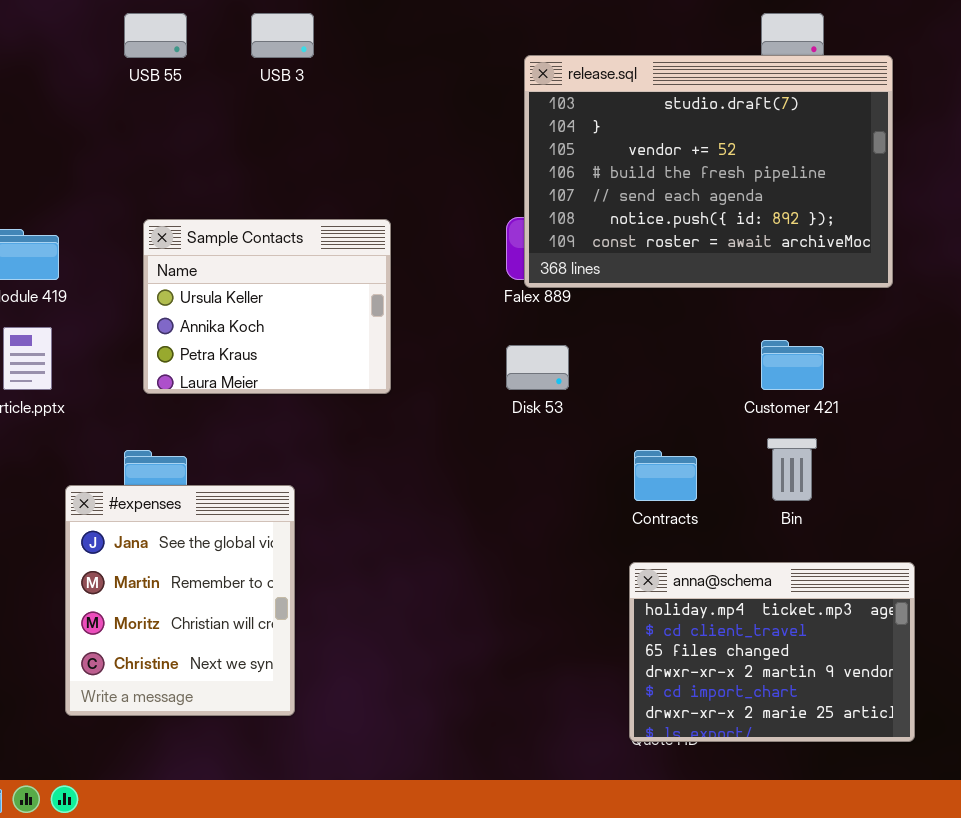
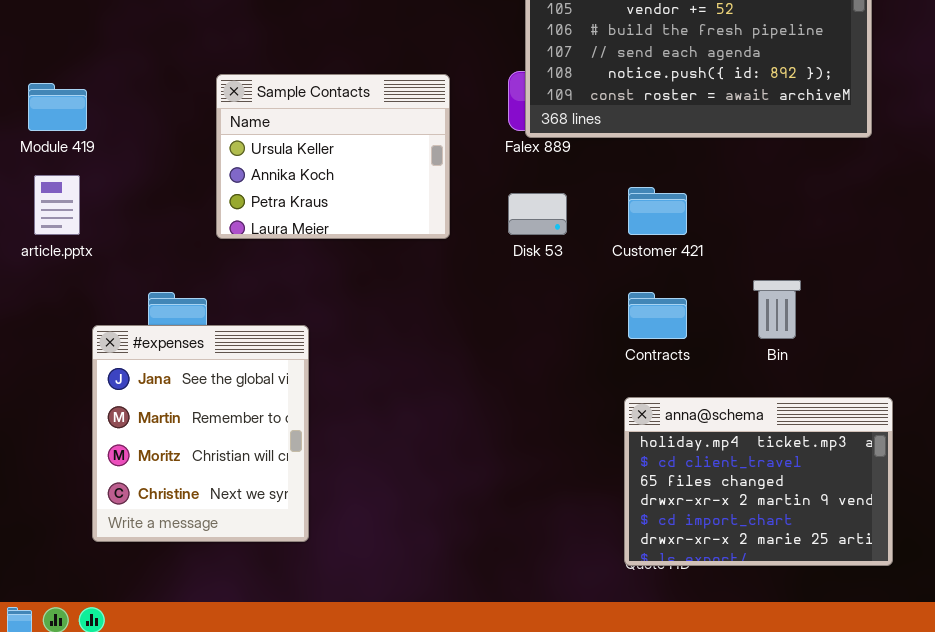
Sample Contacts: [143,219,391,394] -> [216,74,450,239], moved
Customer 421: [761,340,824,390] -> [628,187,687,235], moved

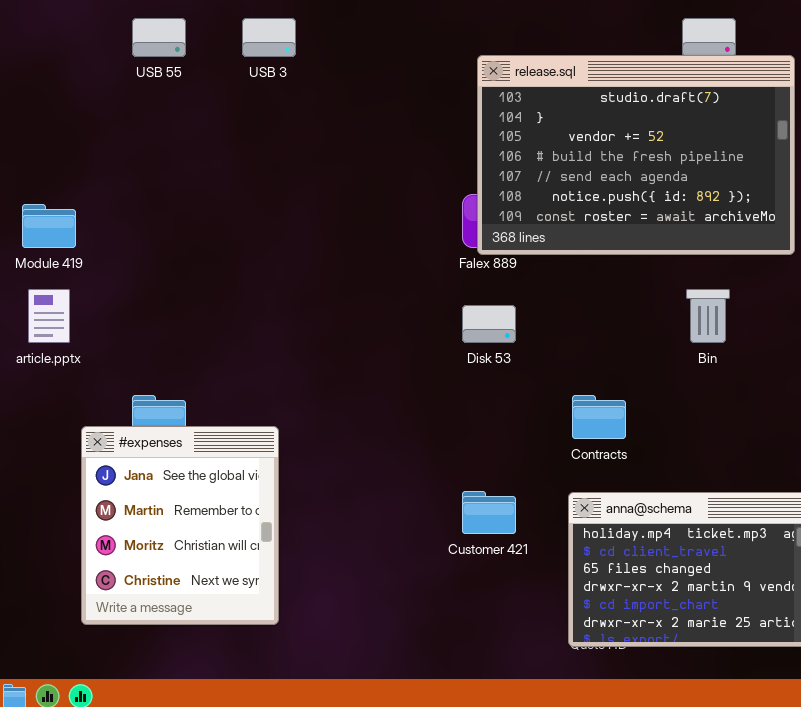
Sample Contacts: [216,74,450,239] -> none, closed
Customer 421: [628,187,687,235] -> [462,491,516,534], moved
Bin: [753,280,801,339] -> [686,289,730,343], moved

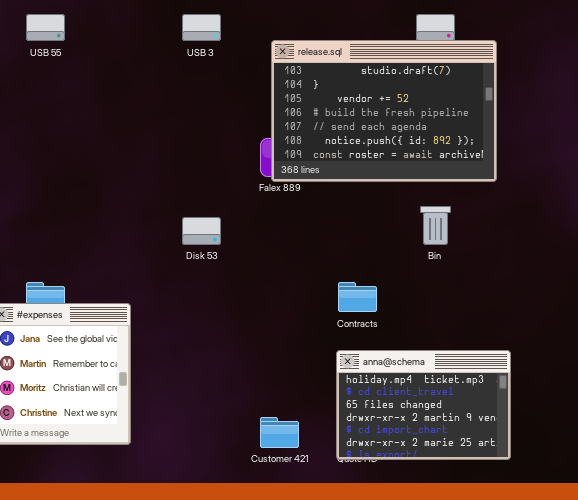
USB 3: [242,18,296,57] -> [182,14,221,41], moved
Disk 53: [462,305,516,343] -> [182,217,221,245], moved
Customer 421: [462,491,516,534] -> [260,417,299,448], moved

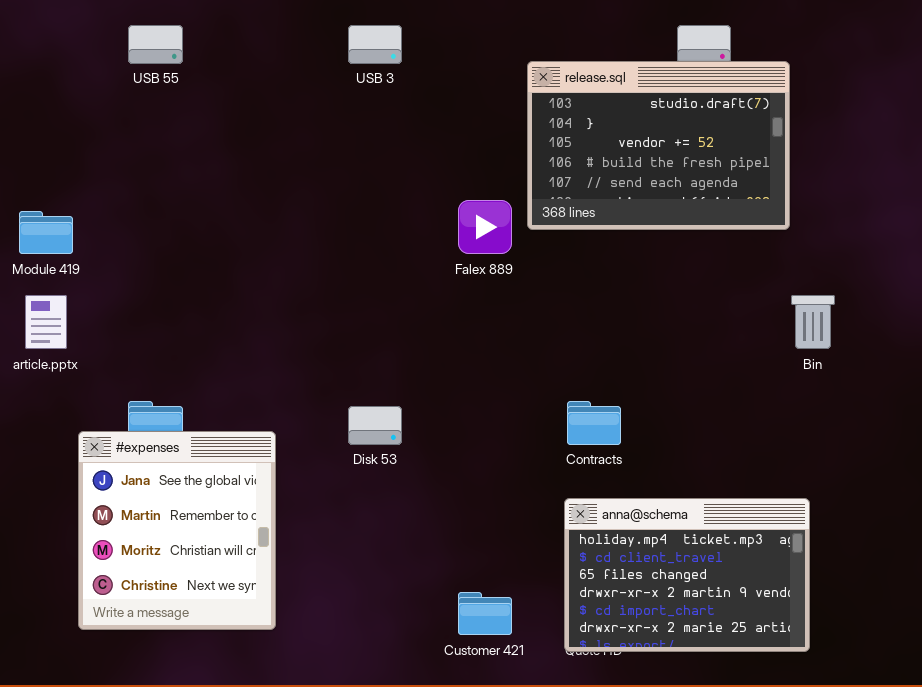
release.sql: [271,40,497,182] -> [527,61,790,230], resized
Bin: [420,206,451,245] -> [791,295,835,349], moved
Disk 53: [182,217,221,245] -> [348,406,402,445], moved

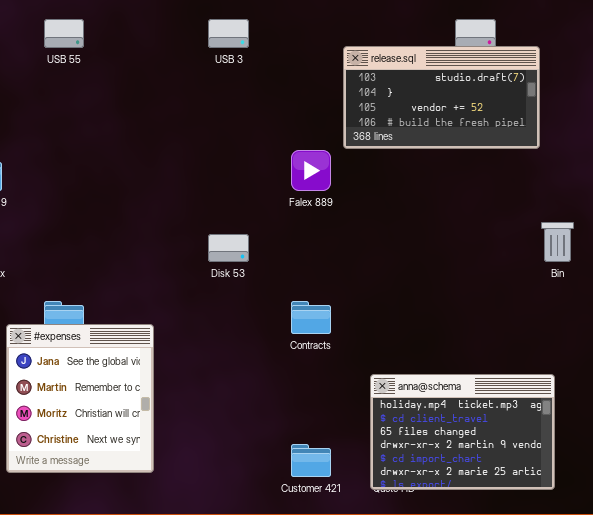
release.sql: [527,61,790,230] -> [343,46,540,149], resized
Contracts: [567,401,621,445] -> [291,301,331,334], moved
Disk 53: [348,406,402,445] -> [208,234,249,262], moved

